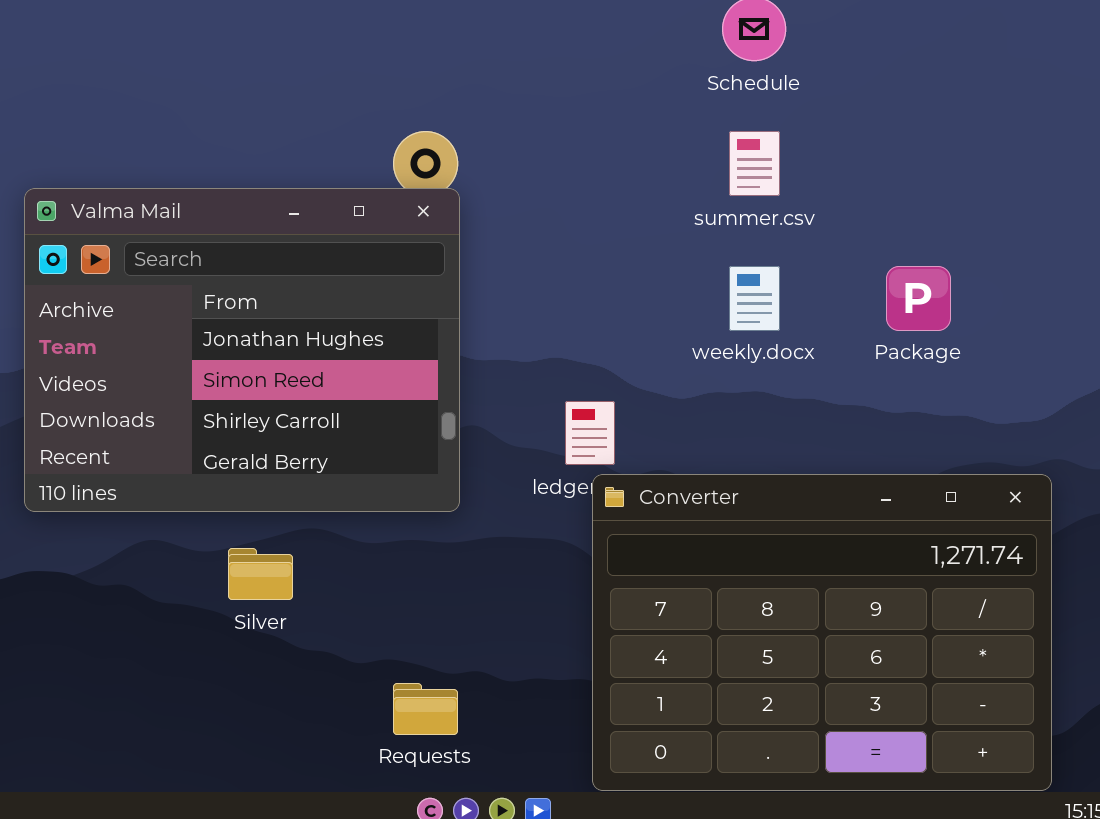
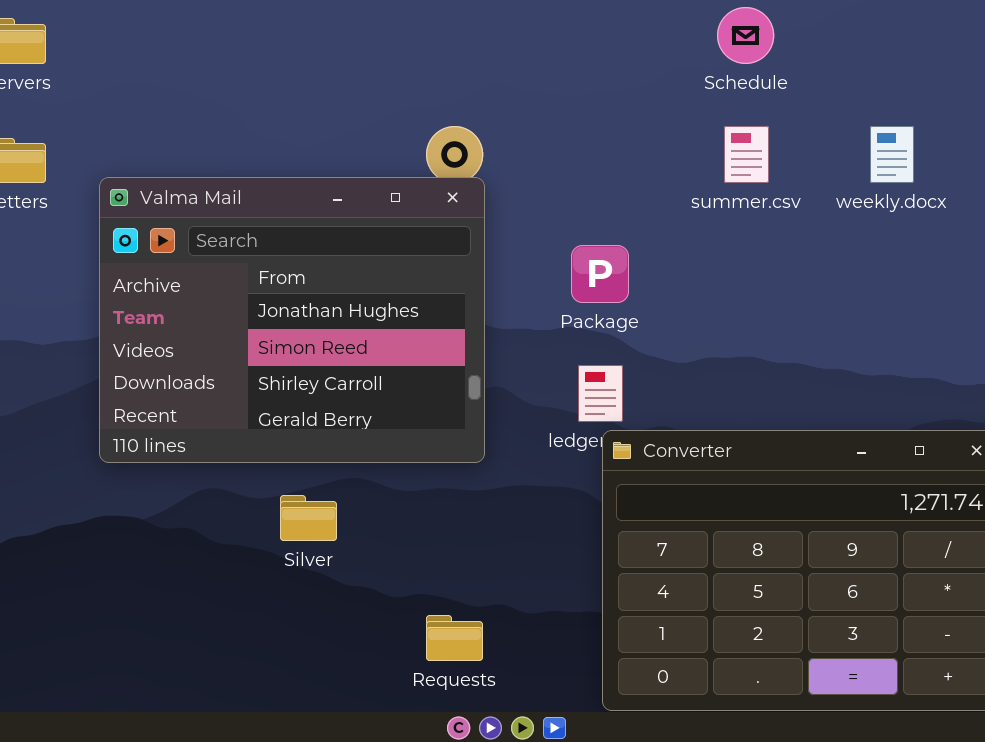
weekly.docx: [729,266,780,331] -> [870,126,914,183], moved
Package: [886,266,951,331] -> [571,245,629,303], moved

